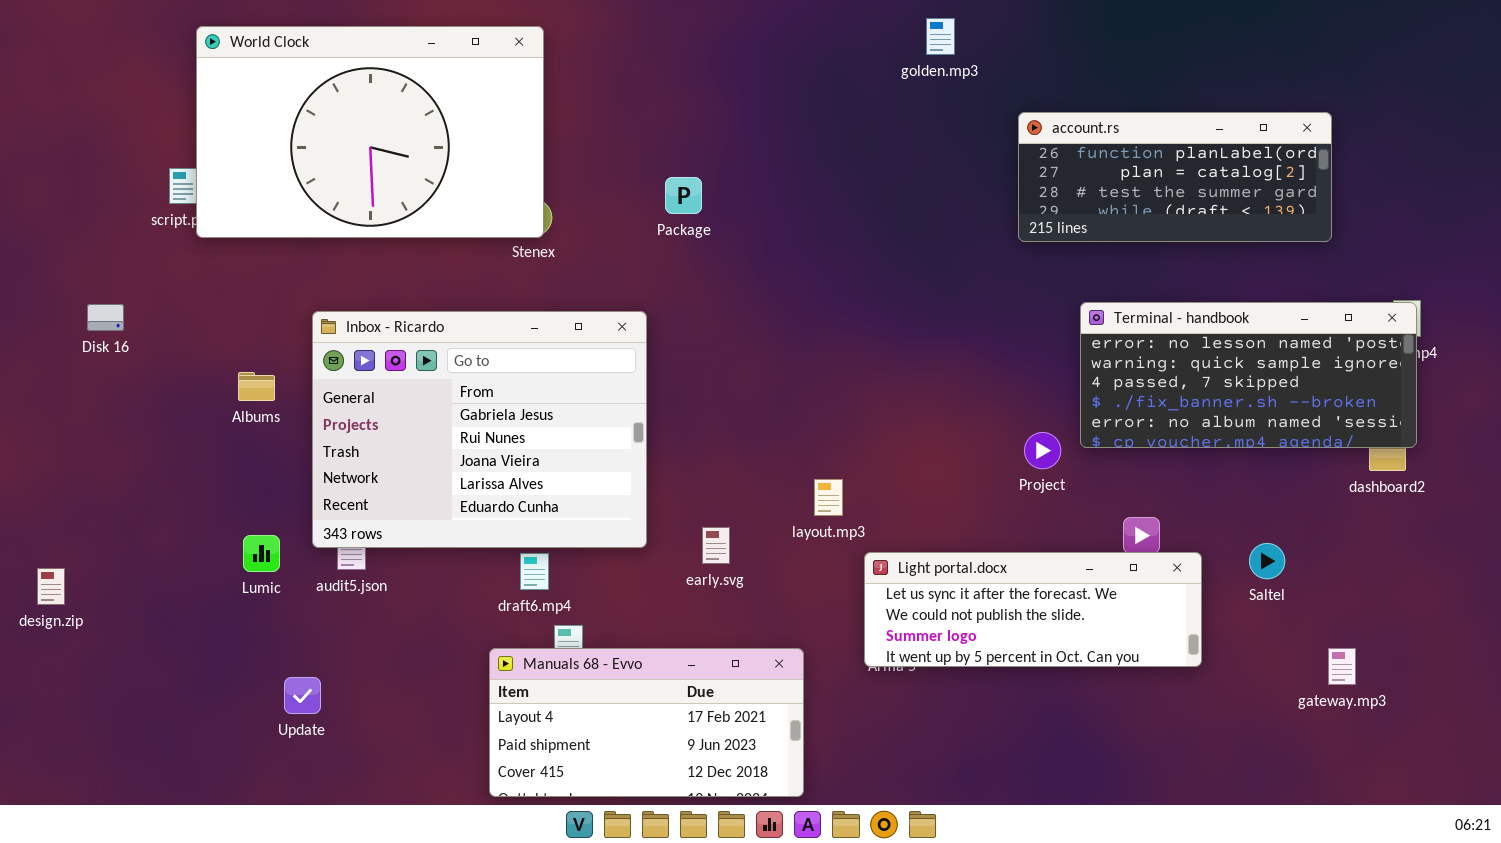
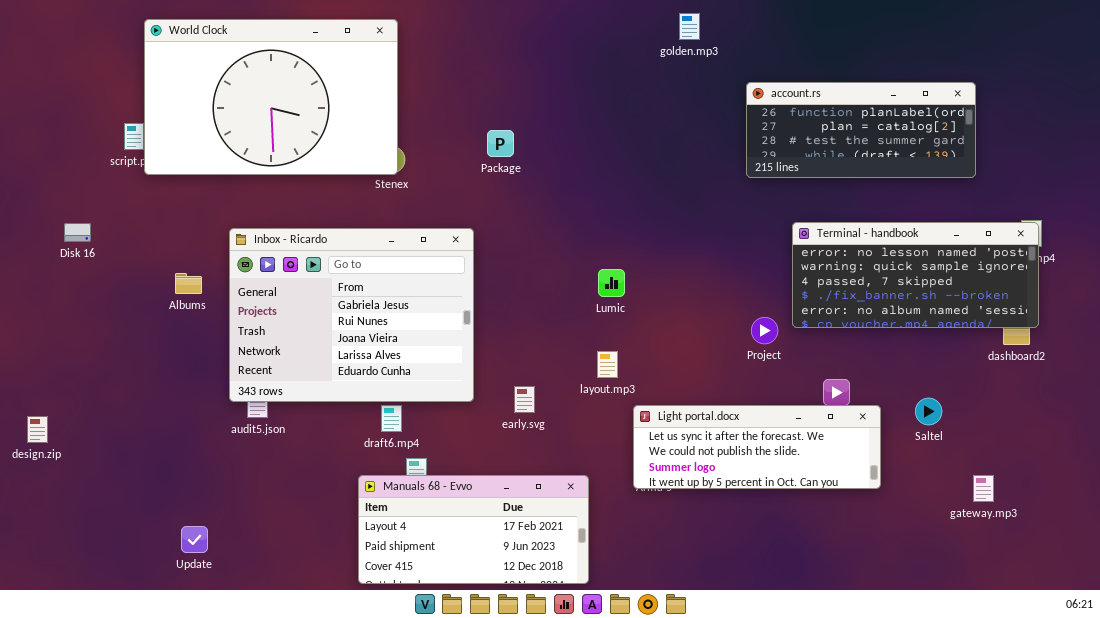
Lumic: [243,535,280,572] -> [598,269,625,297], moved
Update: [284,677,321,714] -> [181,526,208,553], moved

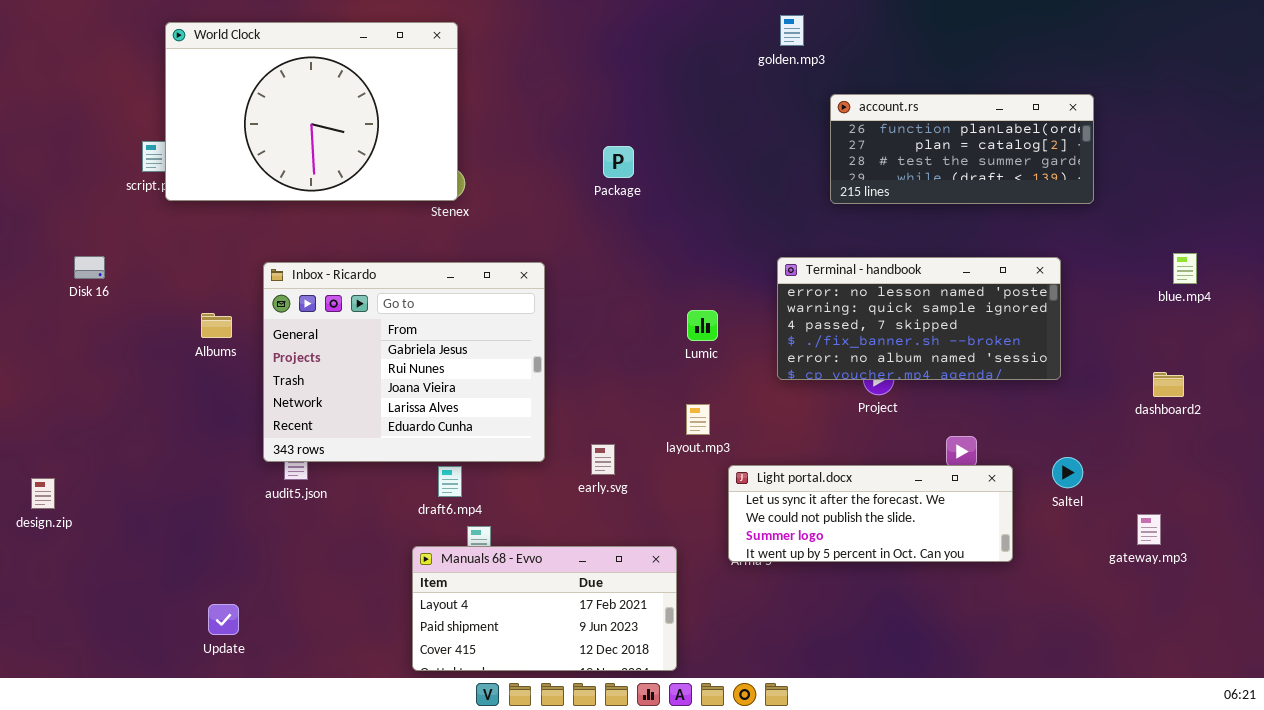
account.rs: [746,82,976,178] -> [830,94,1094,204], moved
Package: [487,130,514,157] -> [603,146,634,178], moved
Terminal - handbook: [792,222,1039,328] -> [777,257,1061,380], moved
gateway.mp3: [973,475,994,502] -> [1137,514,1161,545], moved

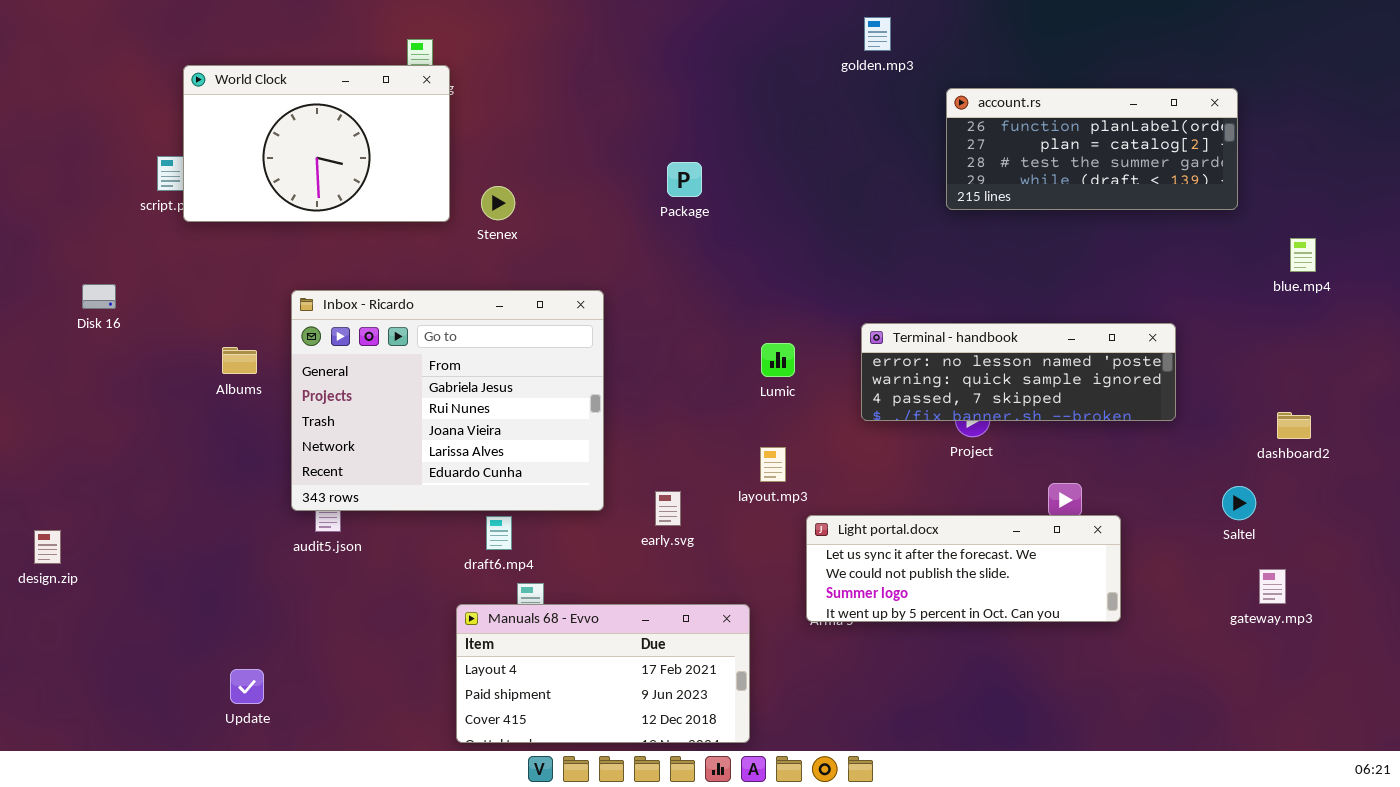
World Clock: [165,22,458,201] -> [183,65,450,222], resized
account.rs: [830,94,1094,204] -> [946,88,1238,210], moved
blue.mp4: [1173,253,1197,284] -> [1290,238,1316,272], moved
Terminal - handbook: [777,257,1061,380] -> [861,323,1176,421], resized
Saltel: [1052,457,1083,488] -> [1222,486,1256,520], moved

